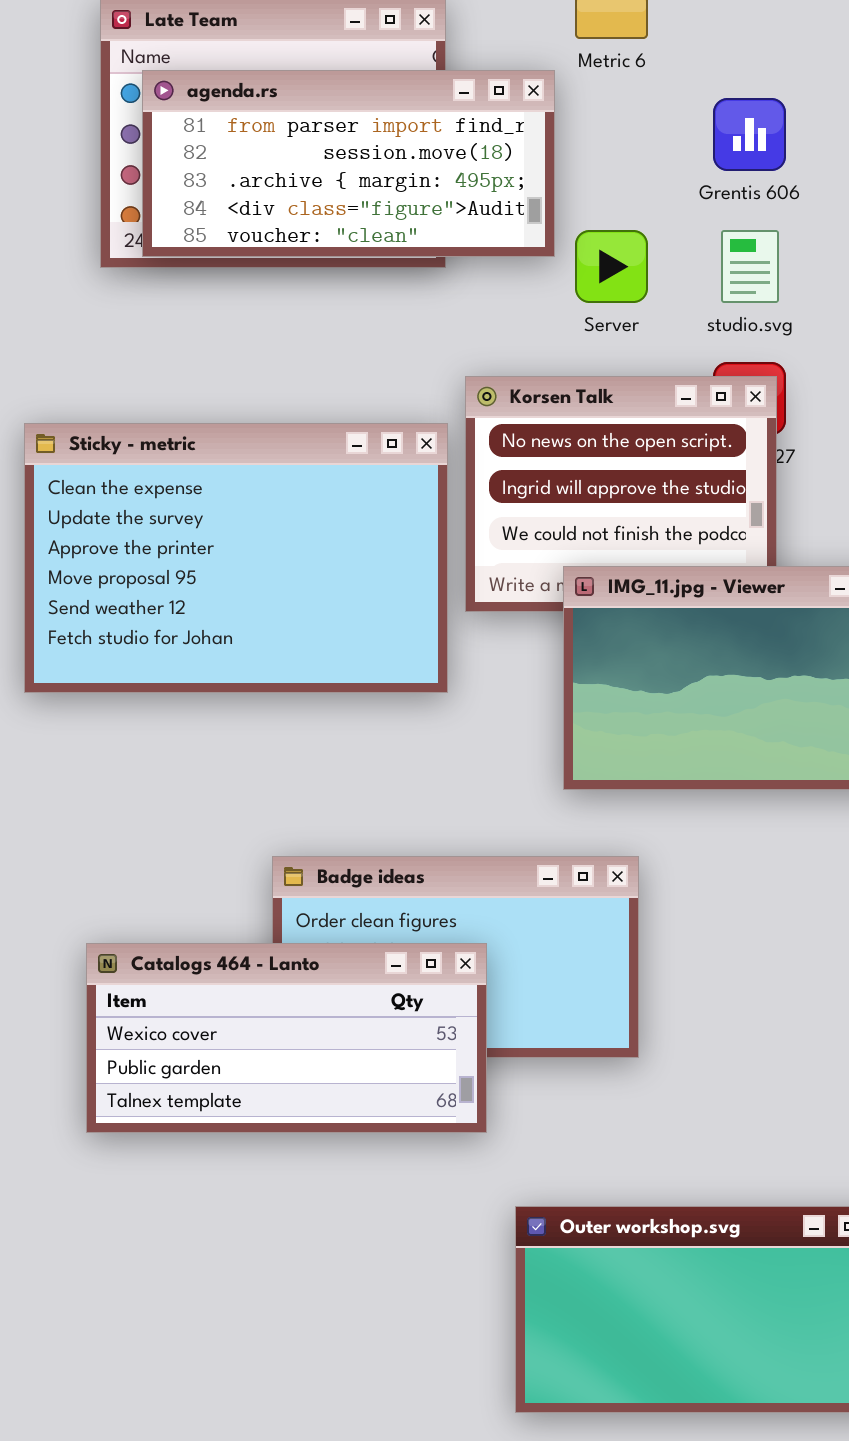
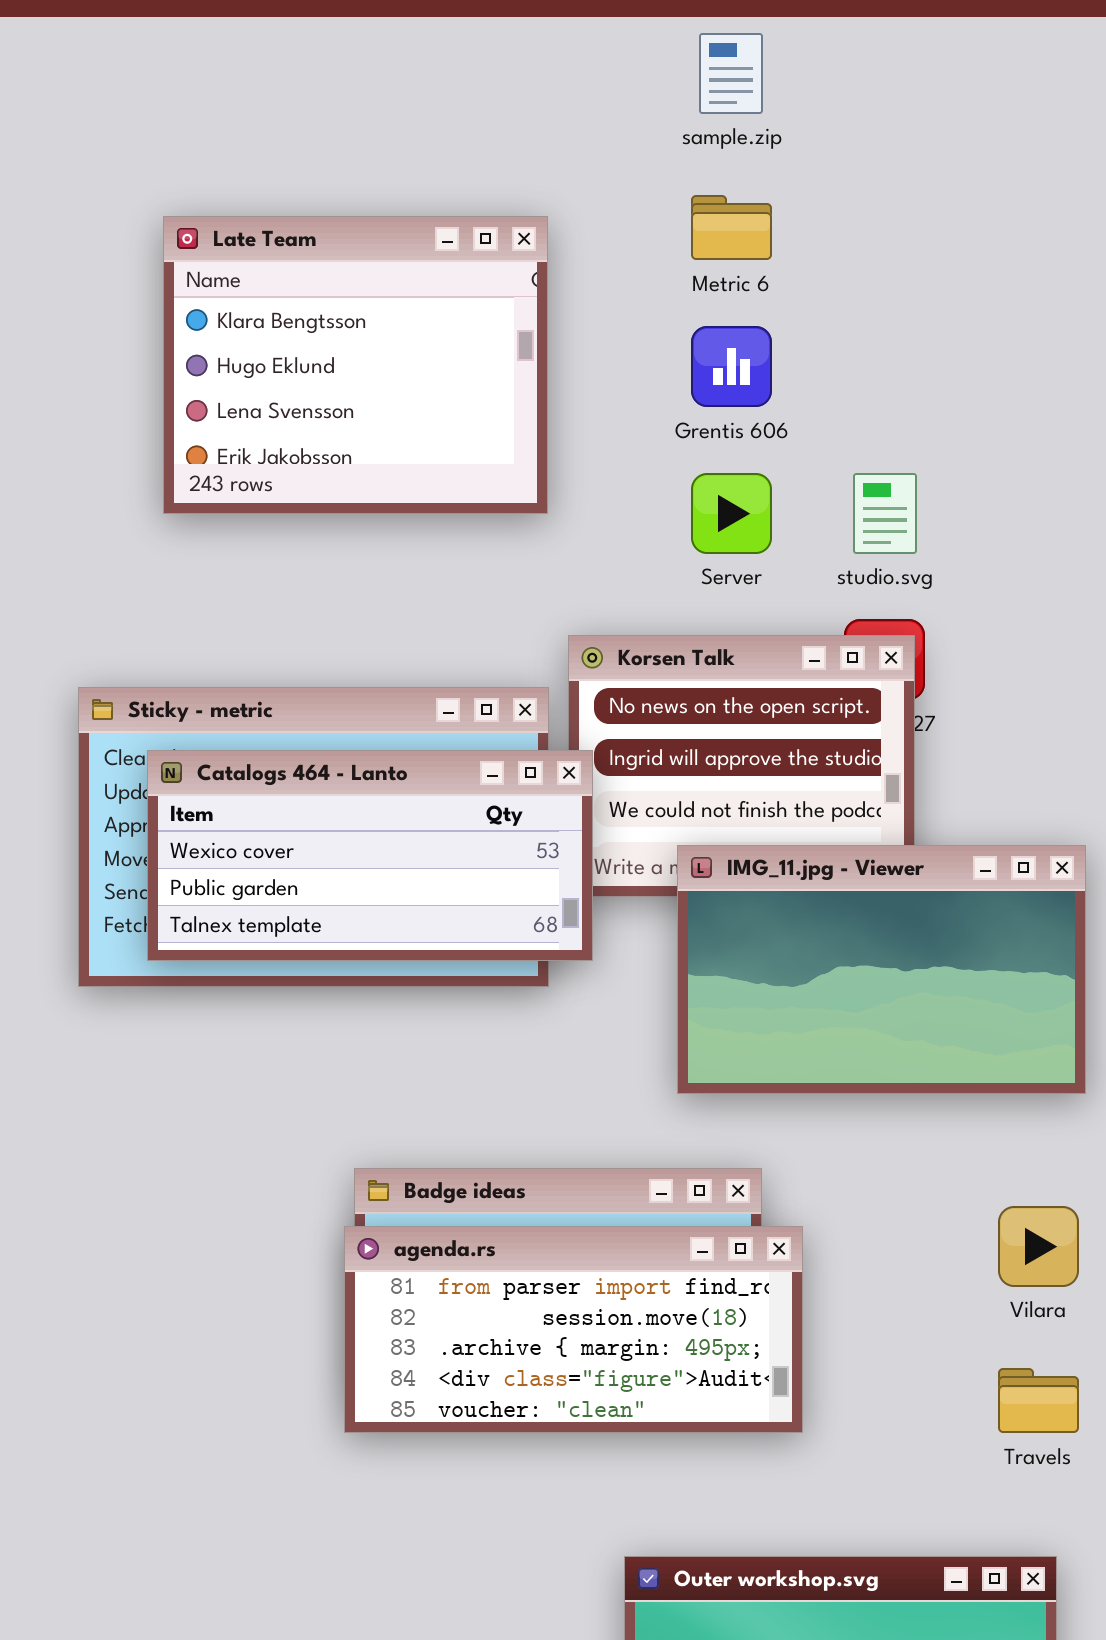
agenda.rs: [142,70,555,257] -> [344,1226,803,1433], moved
Grentis 606: [713,98,786,171] -> [691,326,772,407], moved
Catalogs 464 - Lanto: [86,943,487,1133] -> [147,750,593,961], moved

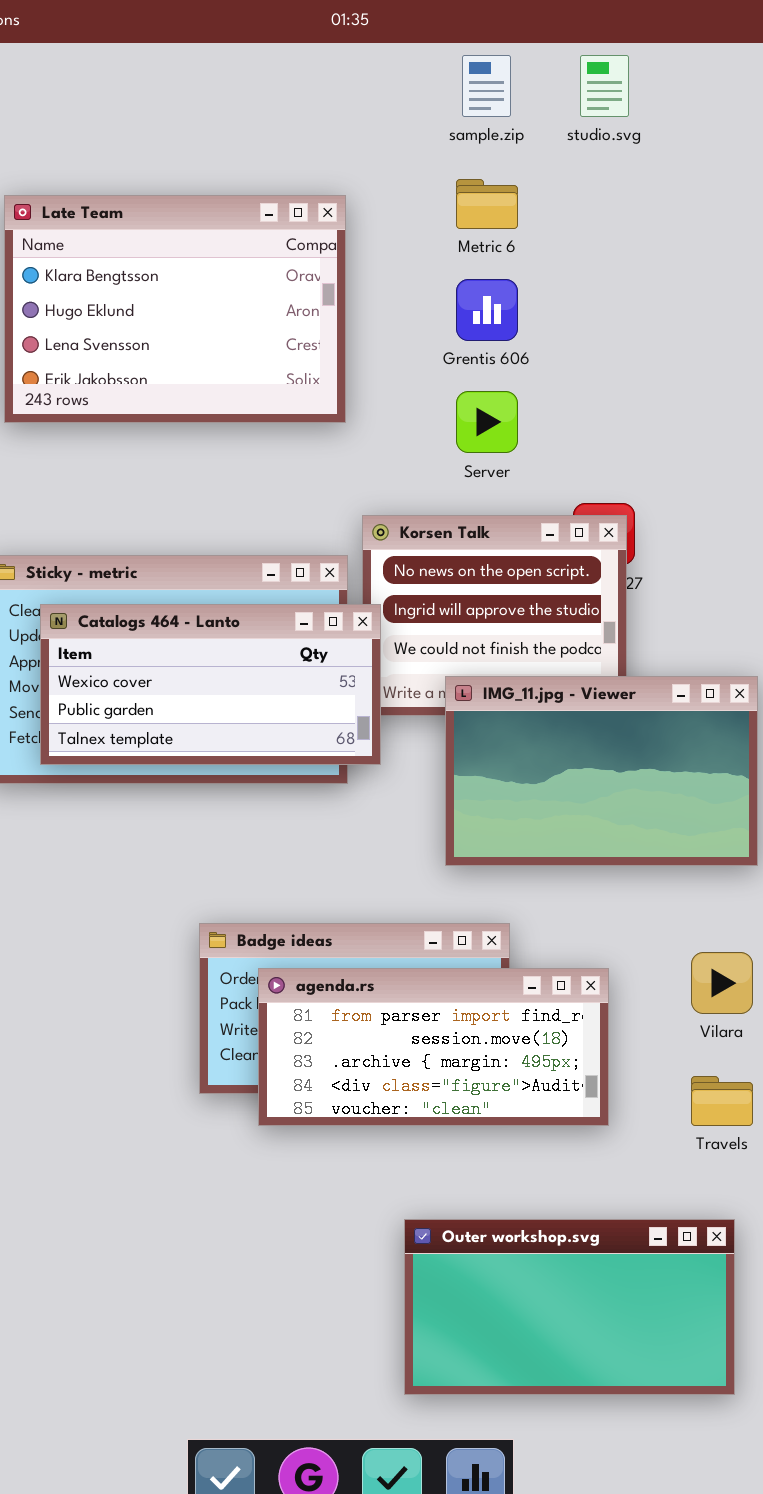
Late Team: [163,216,548,514] -> [4,195,346,423], resized
studio.svg: [853,473,917,554] -> [580,55,629,117], moved
agenda.rs: [344,1226,803,1433] -> [258,968,609,1126], moved

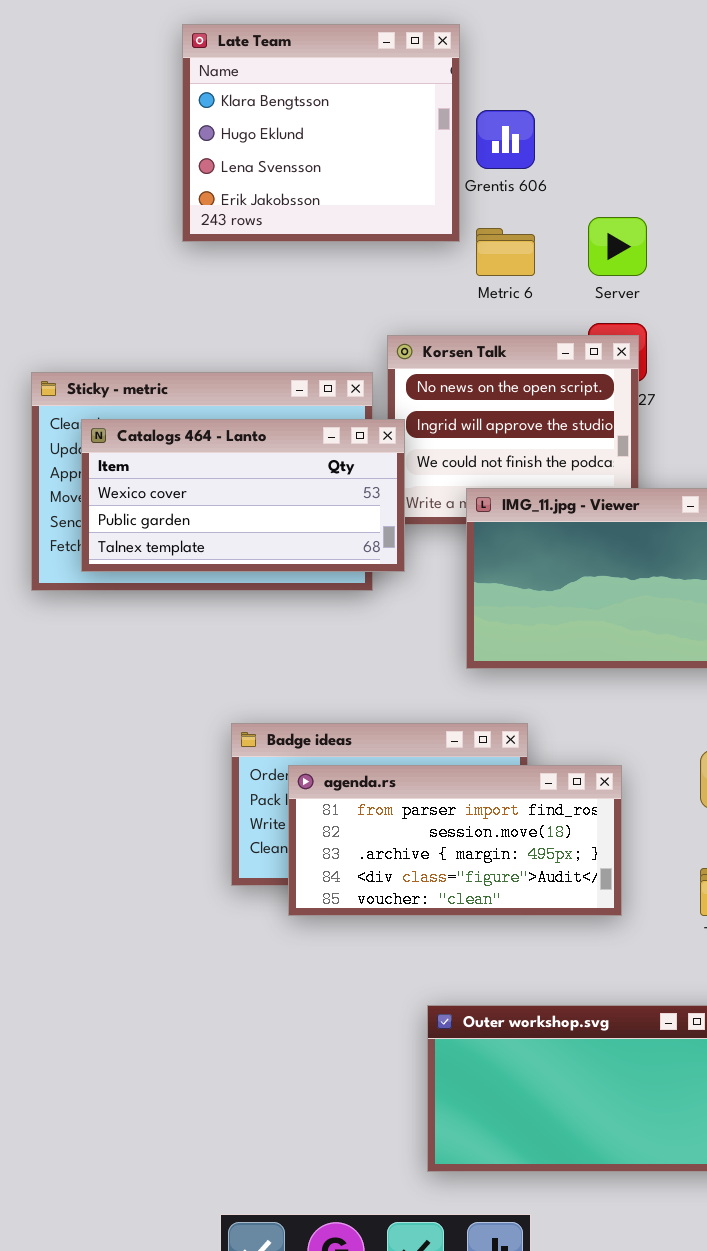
Metric 6: [456,179,518,229] -> [476,228,535,276], moved
Late Team: [4,195,346,423] -> [182,24,460,242], moved, resized
Server: [456,391,518,453] -> [588,217,647,276], moved

